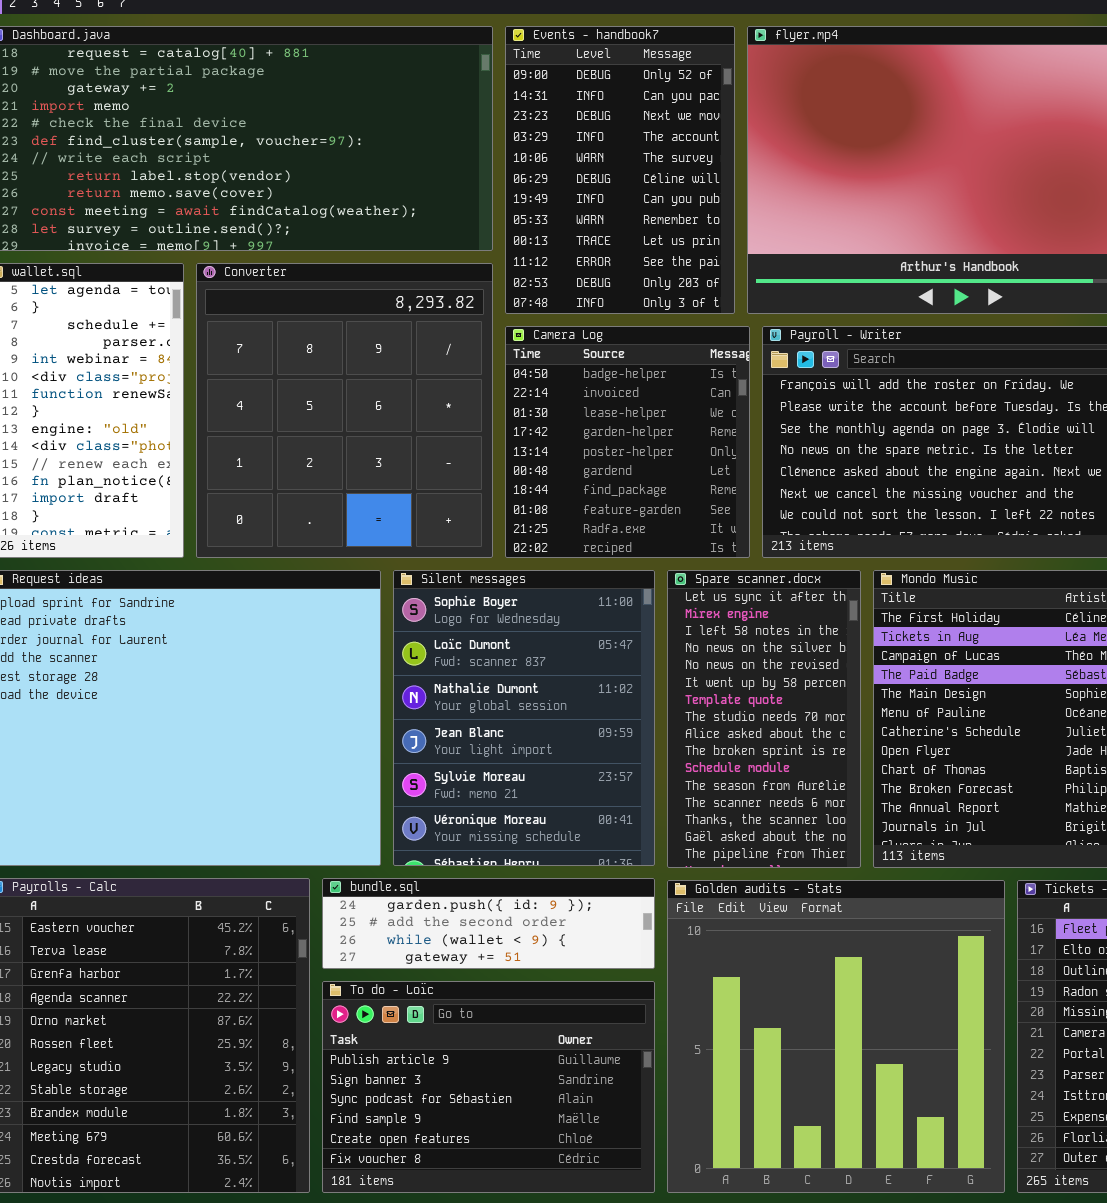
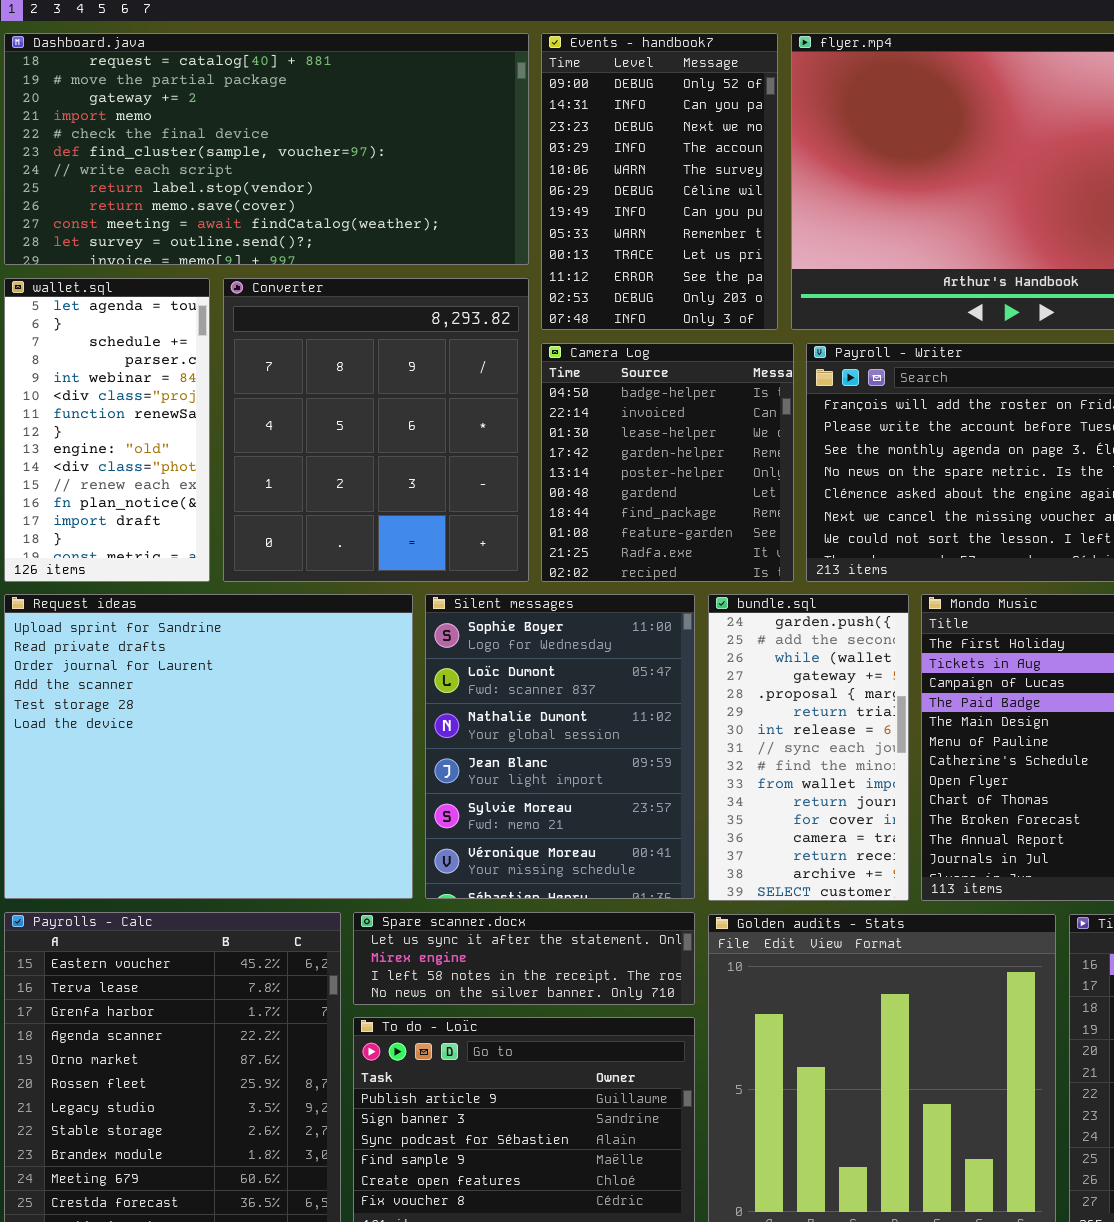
Spare scanner.docx: [667,570,861,868] -> [353,912,695,1005], moved, resized
bundle.sql: [322,878,655,969] -> [708,594,909,901], moved, resized

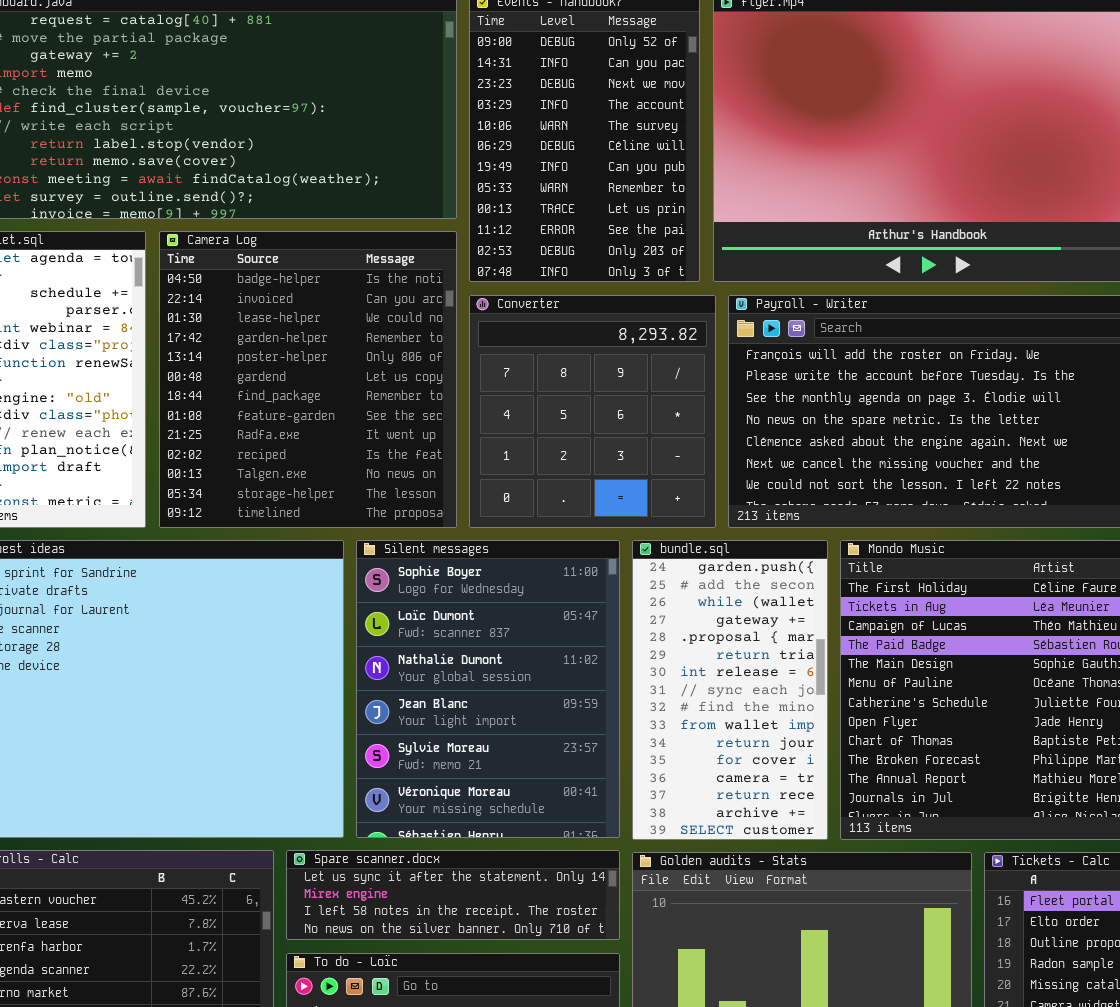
Converter: [223,278,529,582] -> [469,295,716,528], moved, resized
Camera Log: [541,343,794,582] -> [159,231,457,528], moved, resized

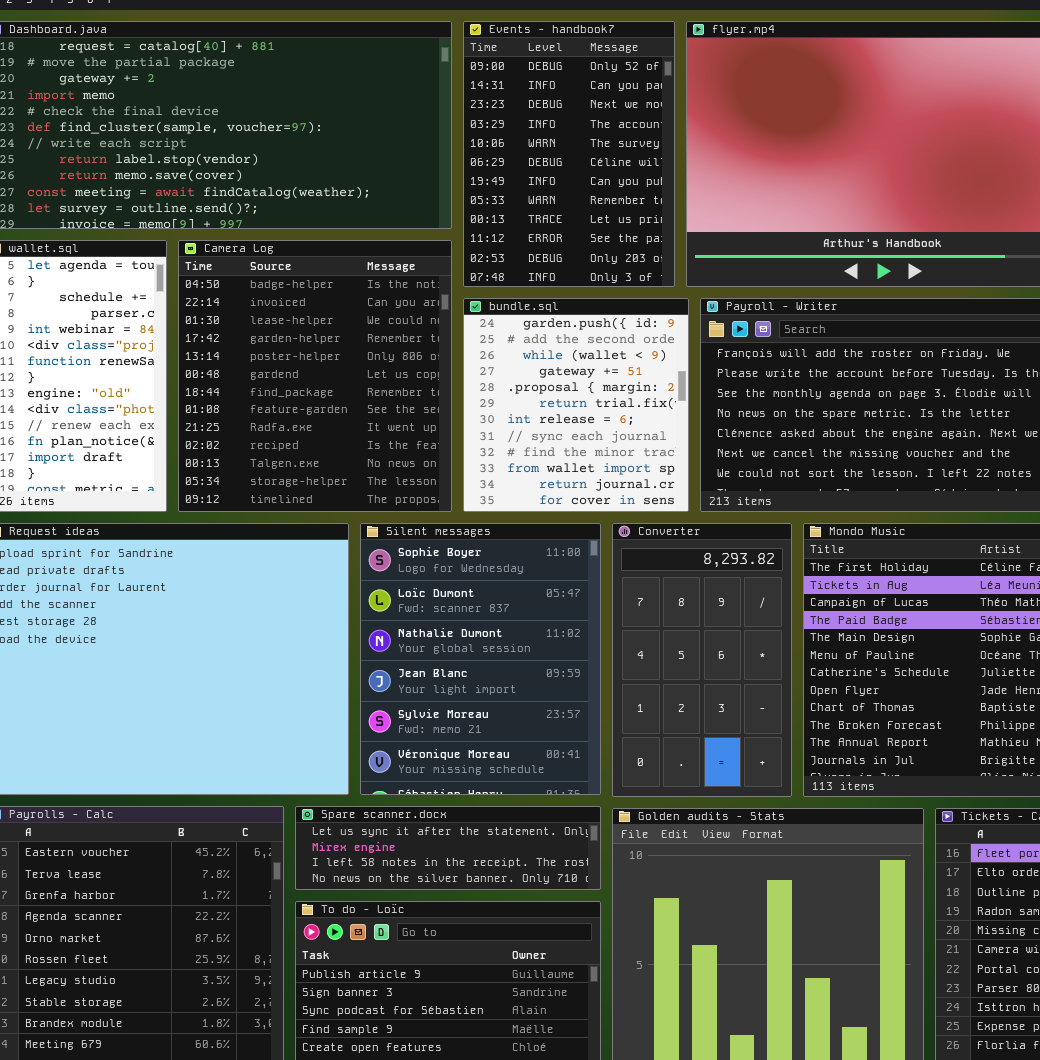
Converter: [469,295,716,528] -> [612,523,792,797], moved, resized
bundle.sql: [632,540,828,840] -> [463,298,689,512], moved, resized

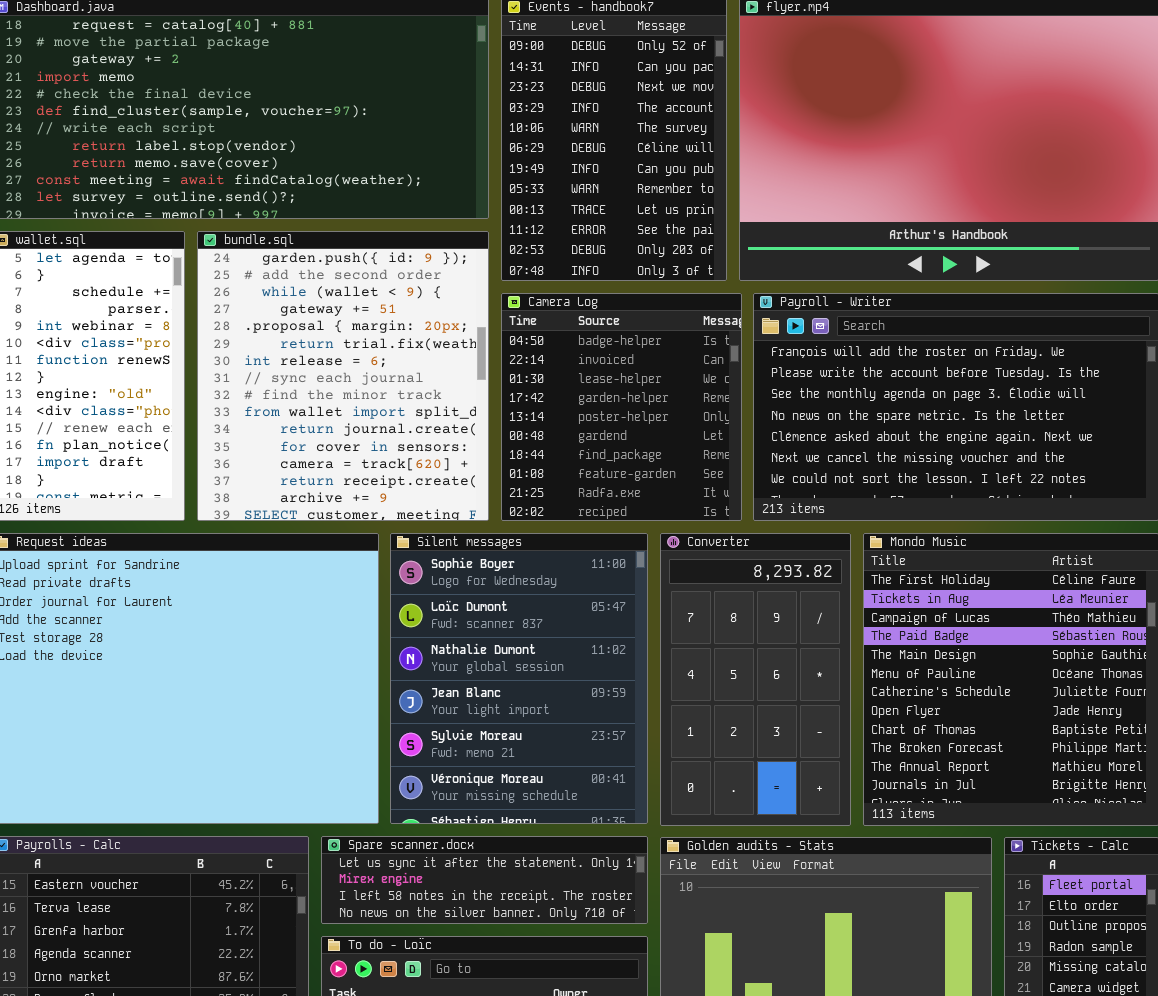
Camera Log: [178,240,452,512] -> [501,293,742,521], moved, resized
bundle.sql: [463,298,689,512] -> [197,231,489,521], moved, resized

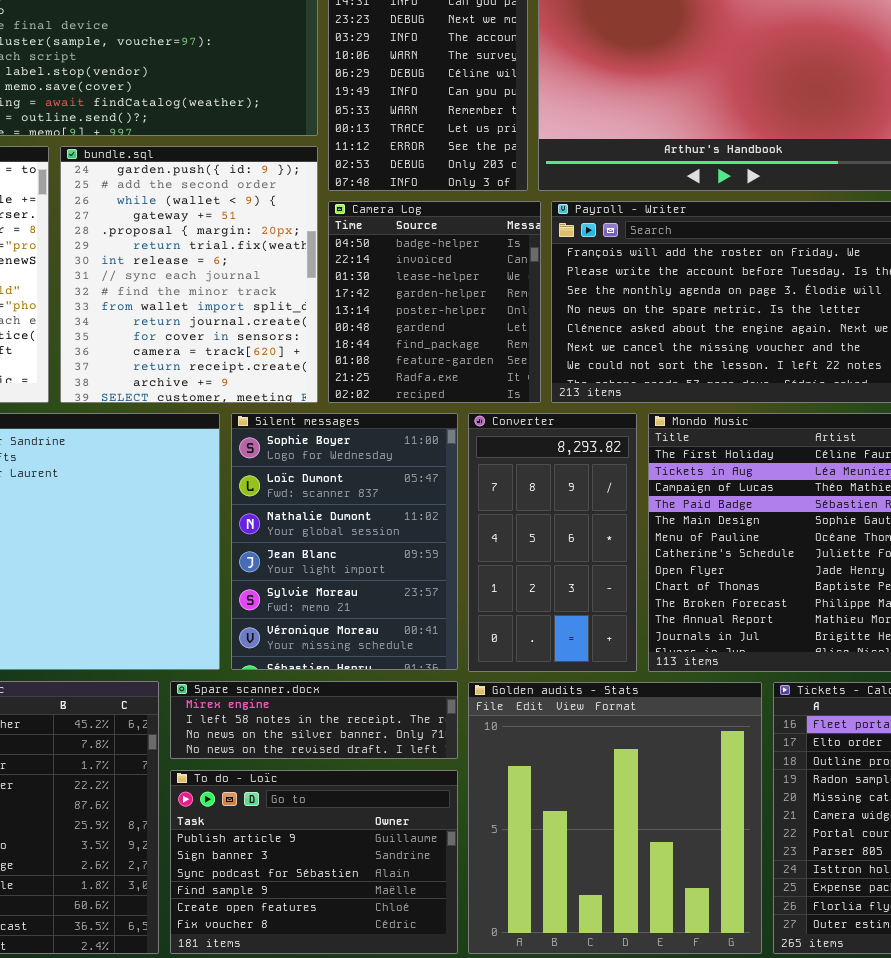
Spare scanner.docx: [321,836,648,924] -> [170,681,458,759], scrolled down 1 row

